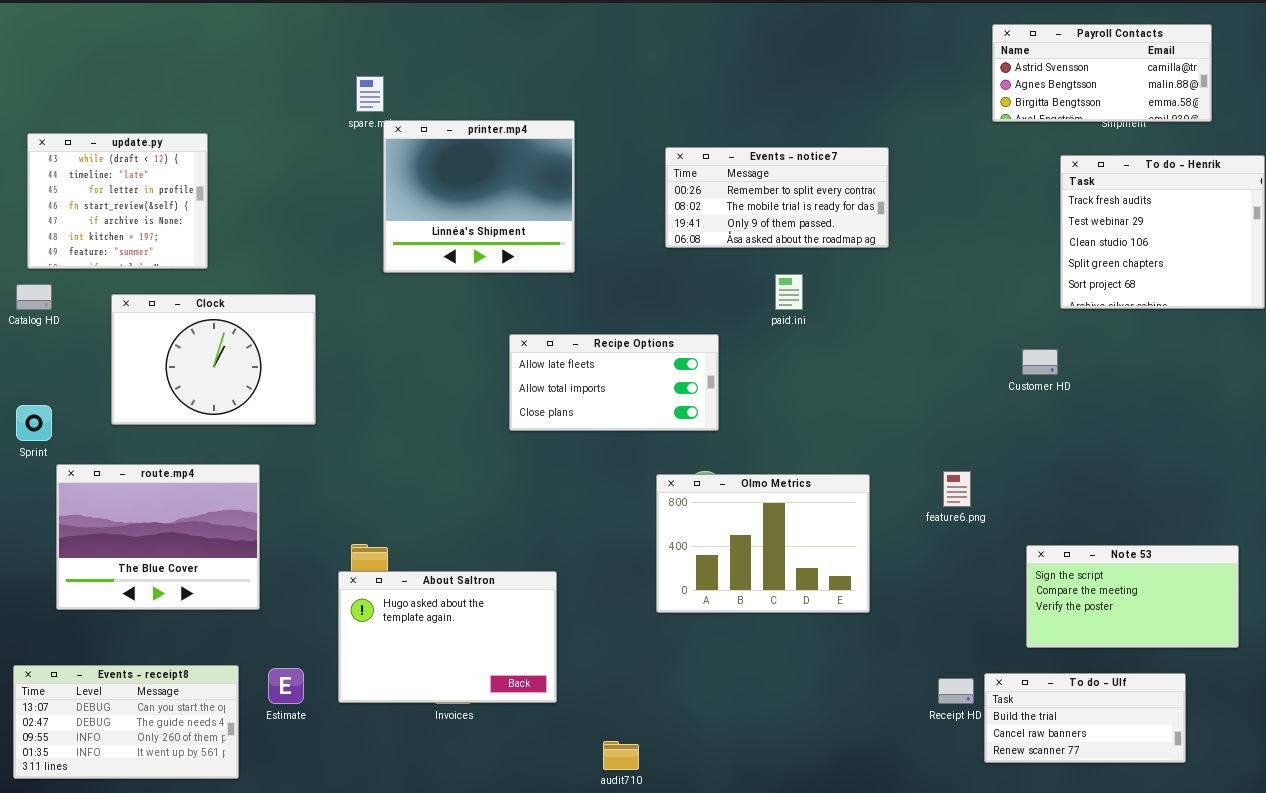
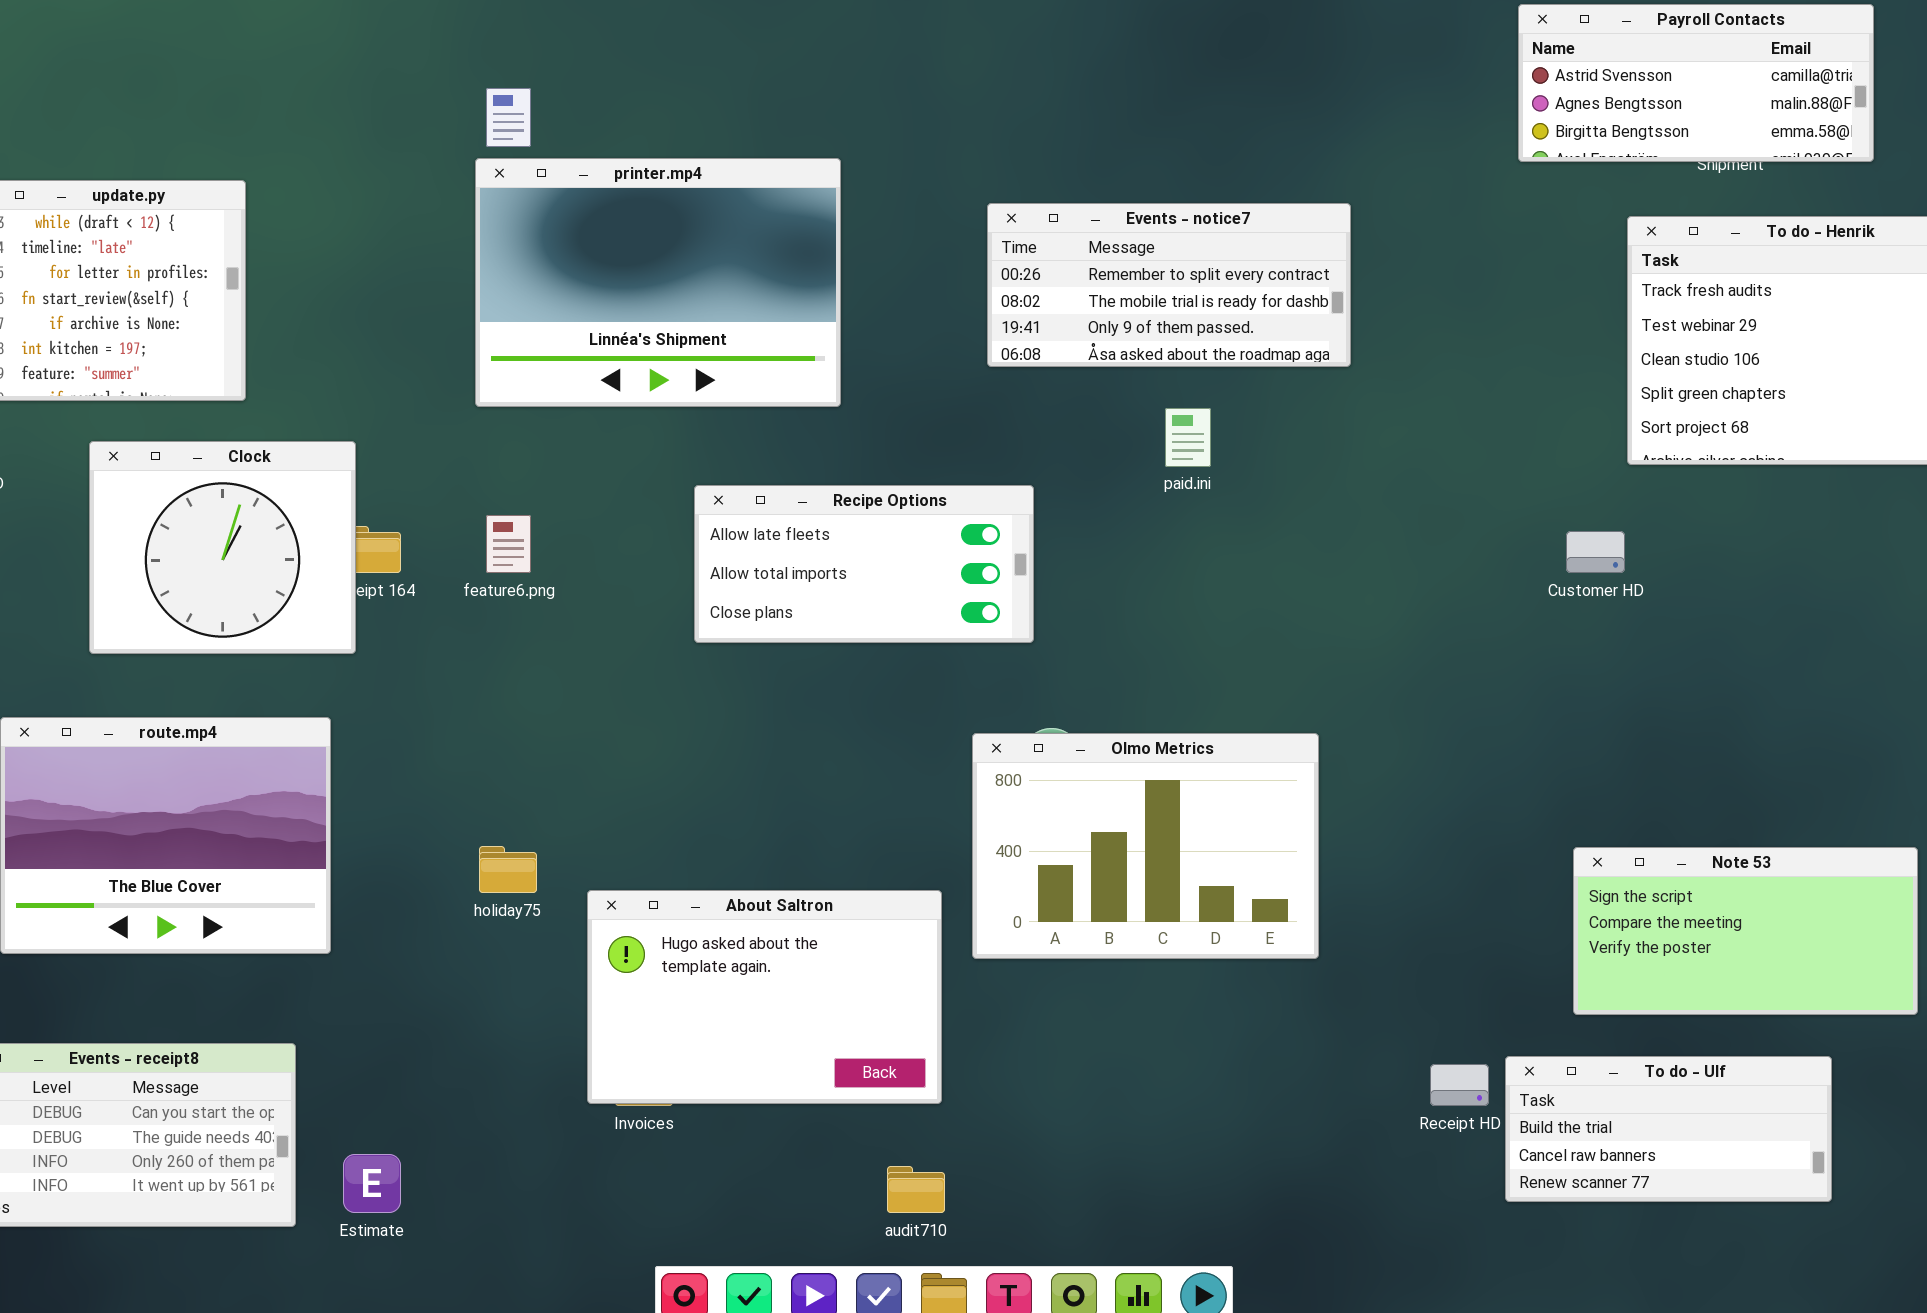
printer.mp4: [383,120,575,273] -> [475,158,841,407], resized
Clock: [111,294,316,425] -> [89,441,356,654], resized
Recipe Options: [509,334,719,431] -> [694,485,1034,643], moved
feature6.png: [943,471,971,507] -> [486,515,531,573], moved
About Saltron: [338,571,557,703] -> [587,890,942,1104], moved
Estimate: [268,668,304,704] -> [343,1154,401,1213], moved

